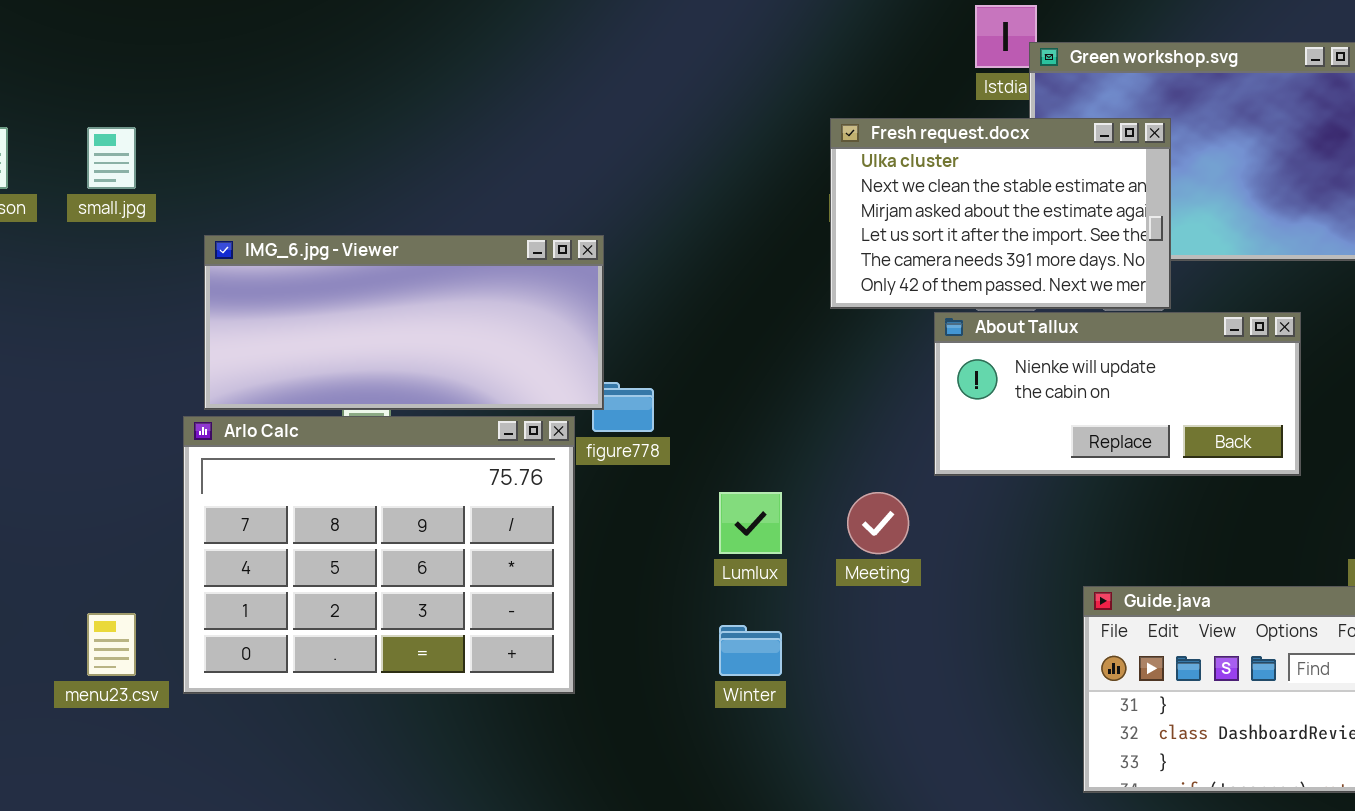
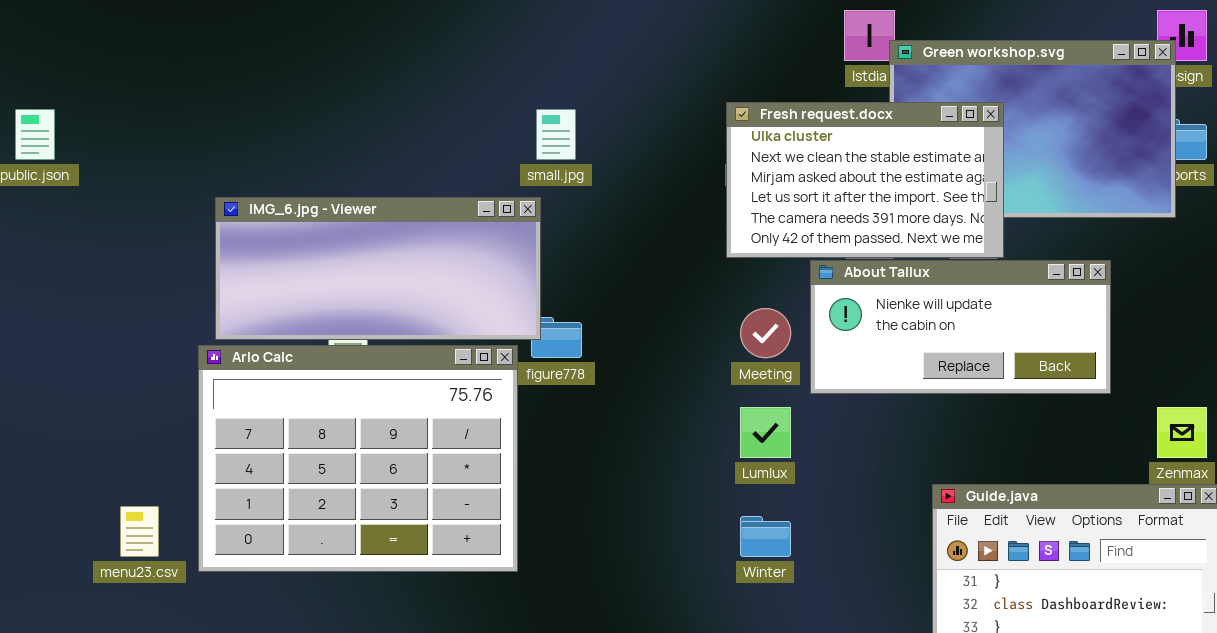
small.jpg: [87,127,136,189] -> [536,109,576,160], moved
Lumlux: [719,492,782,554] -> [740,407,791,458], moved
Meeting: [847,492,909,554] -> [740,308,791,358], moved
Winter: [719,625,782,676] -> [740,516,791,557], moved

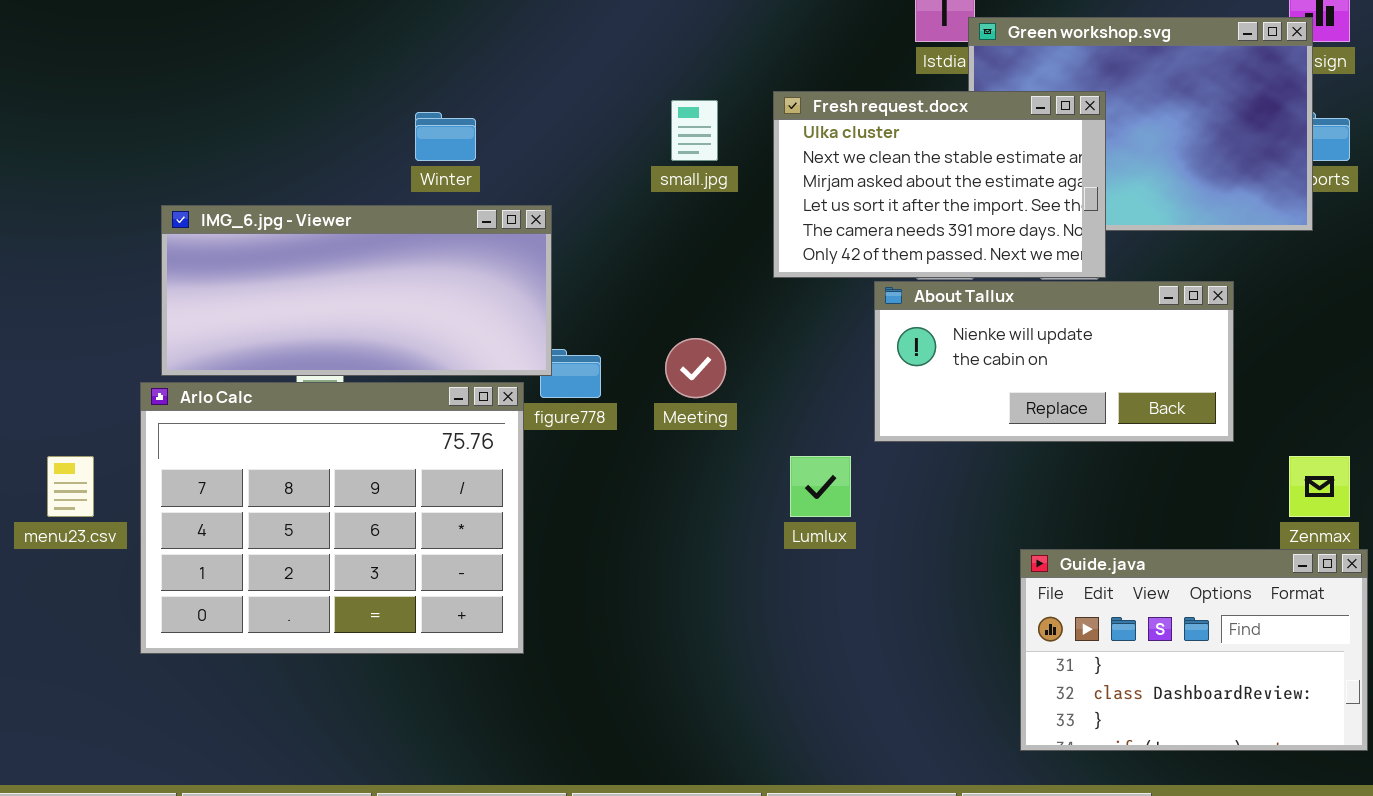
small.jpg: [536,109,576,160] -> [671,100,718,161], moved
Meeting: [740,308,791,358] -> [665,338,726,398], moved
menu23.csv: [120,506,159,557] -> [47,456,94,517], moved
Winter: [740,516,791,557] -> [415,112,476,161], moved

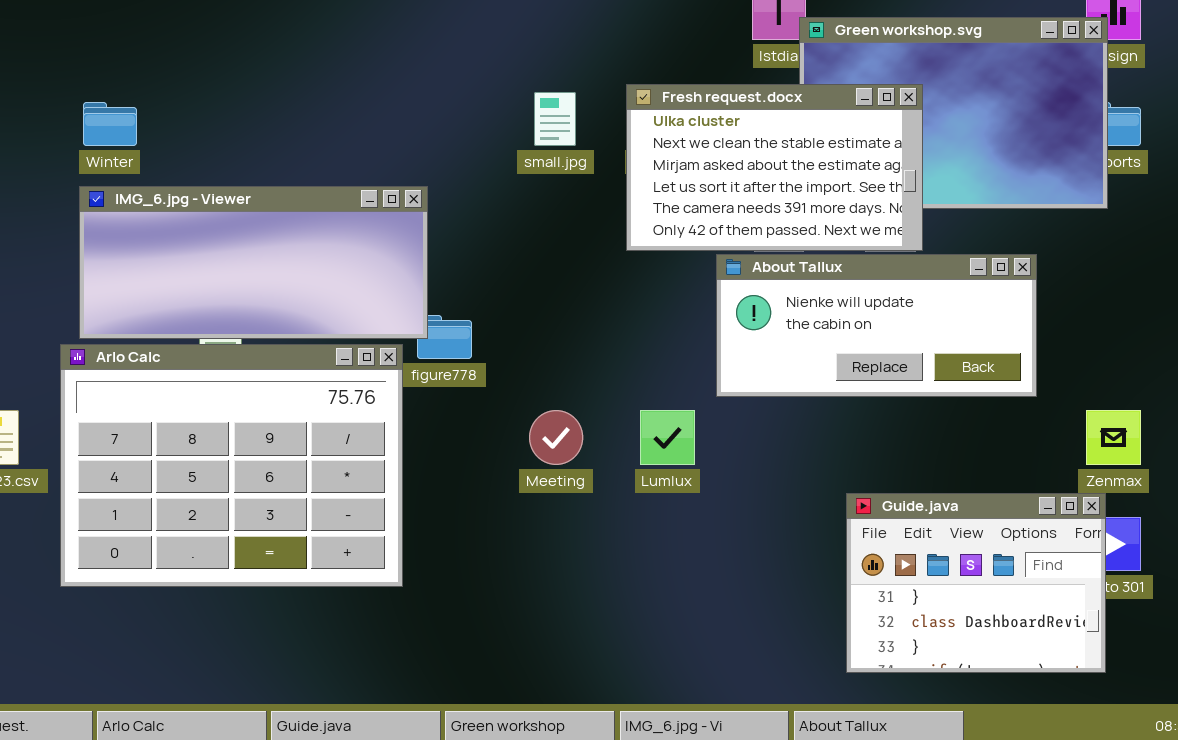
Winter: [415,112,476,161] -> [83,102,137,146], moved
Meeting: [665,338,726,398] -> [529,410,583,465], moved
Guide.java: [1020,549,1368,751] -> [846,493,1106,673], resized

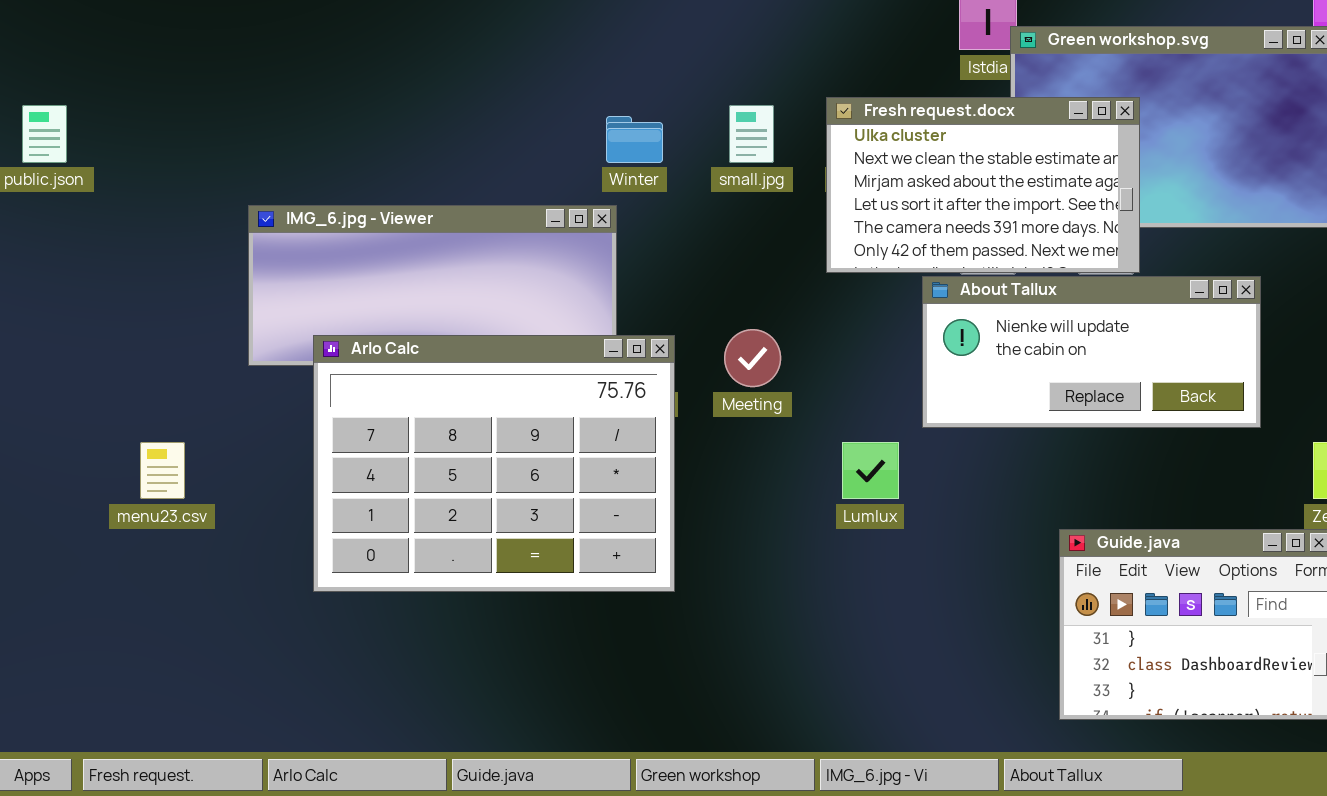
Winter: [83,102,137,146] -> [606,116,663,163], moved
Arlo Calc: [60,344,403,587] -> [313,335,675,592], moved
Meeting: [529,410,583,465] -> [724,329,781,387], moved

